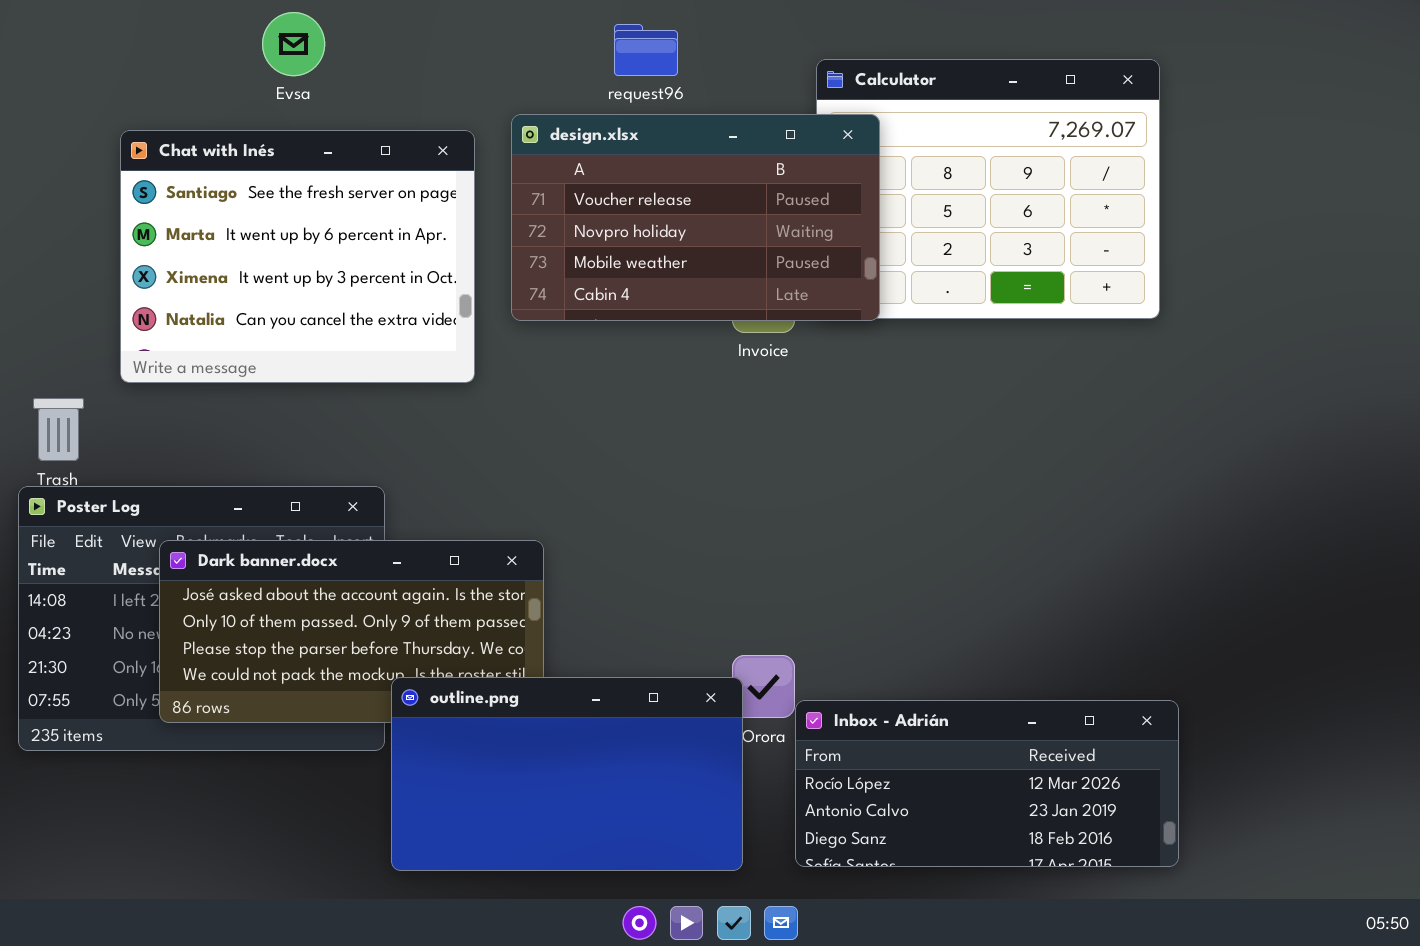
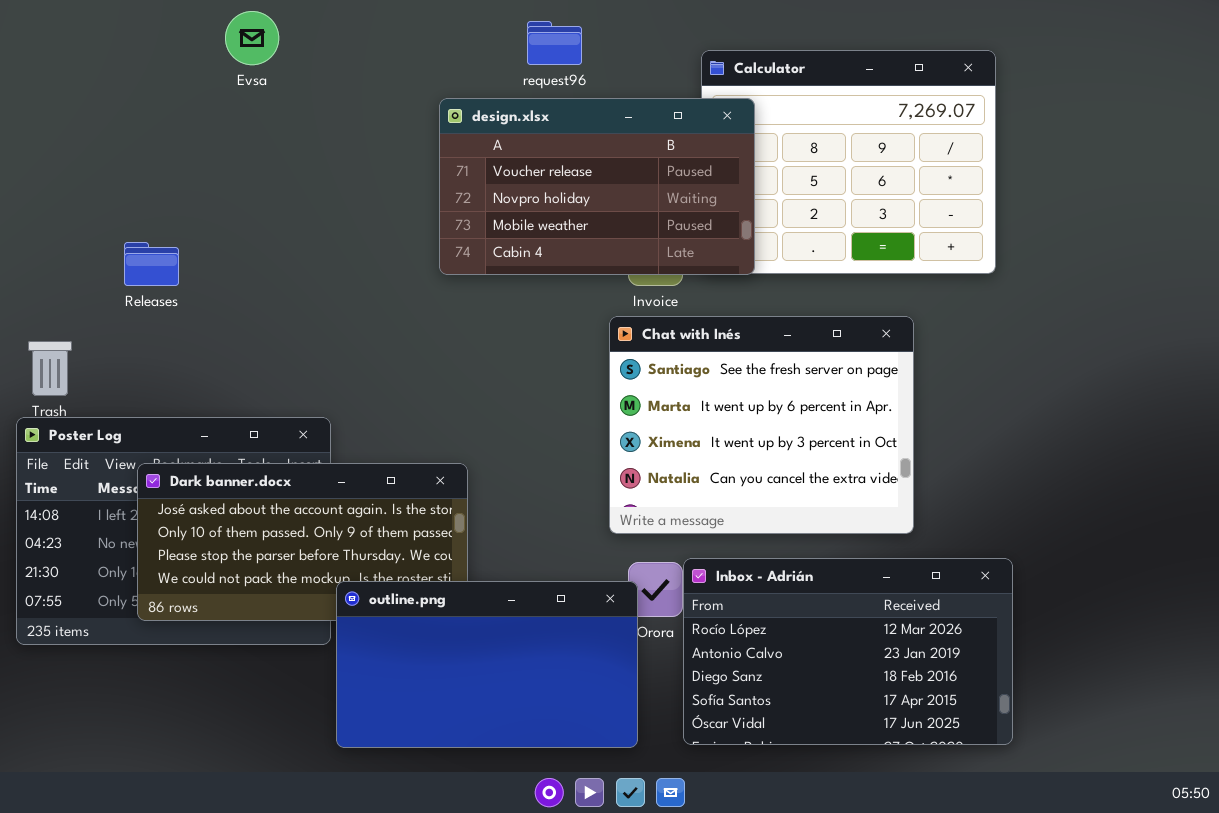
Chat with Inés: [120,130,475,383] -> [609,316,914,534], moved
Inbox - Adrián: [795,700,1179,867] -> [683,558,1013,745], resized

